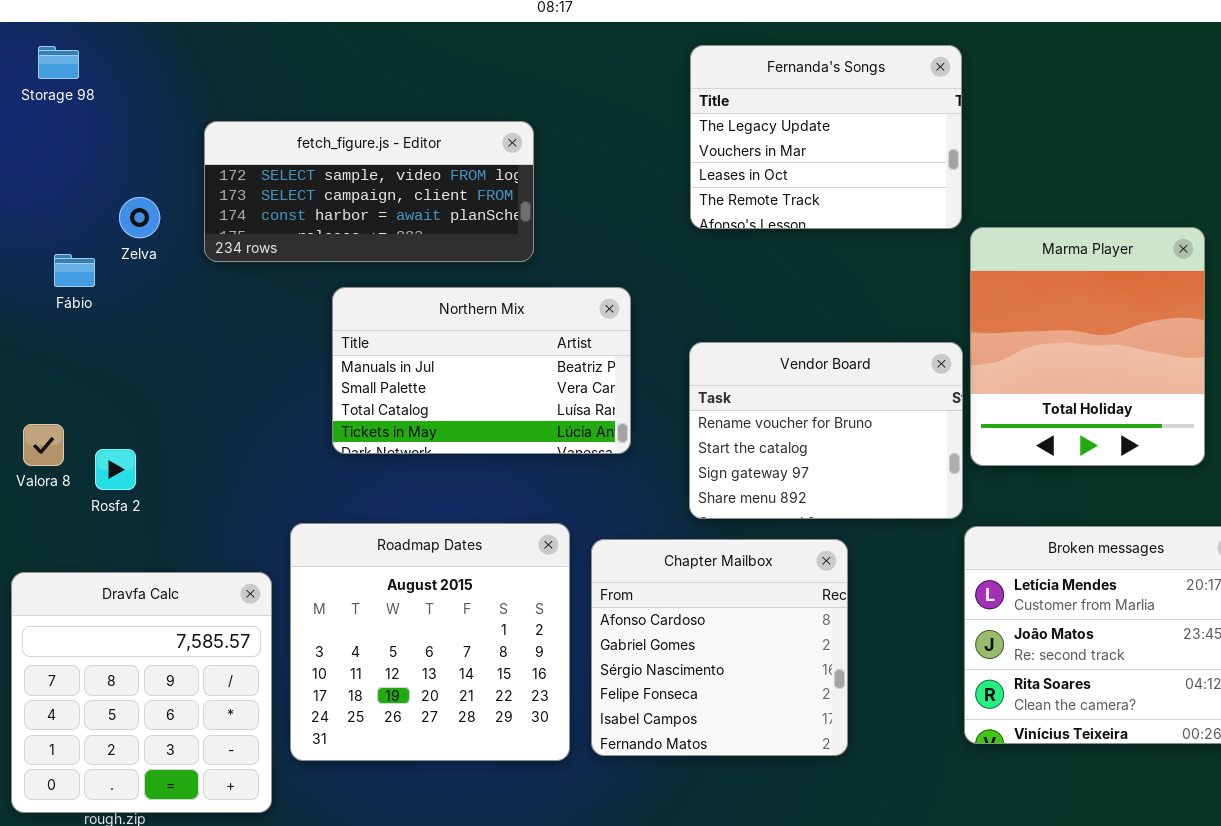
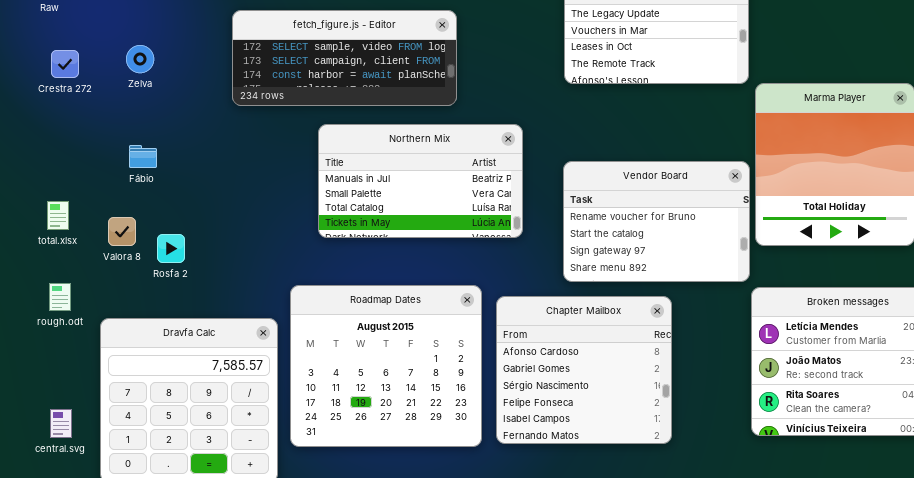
Zelva: [119,197,160,238] -> [126,45,154,73], moved
Fábio: [54,254,95,287] -> [129,145,157,168], moved

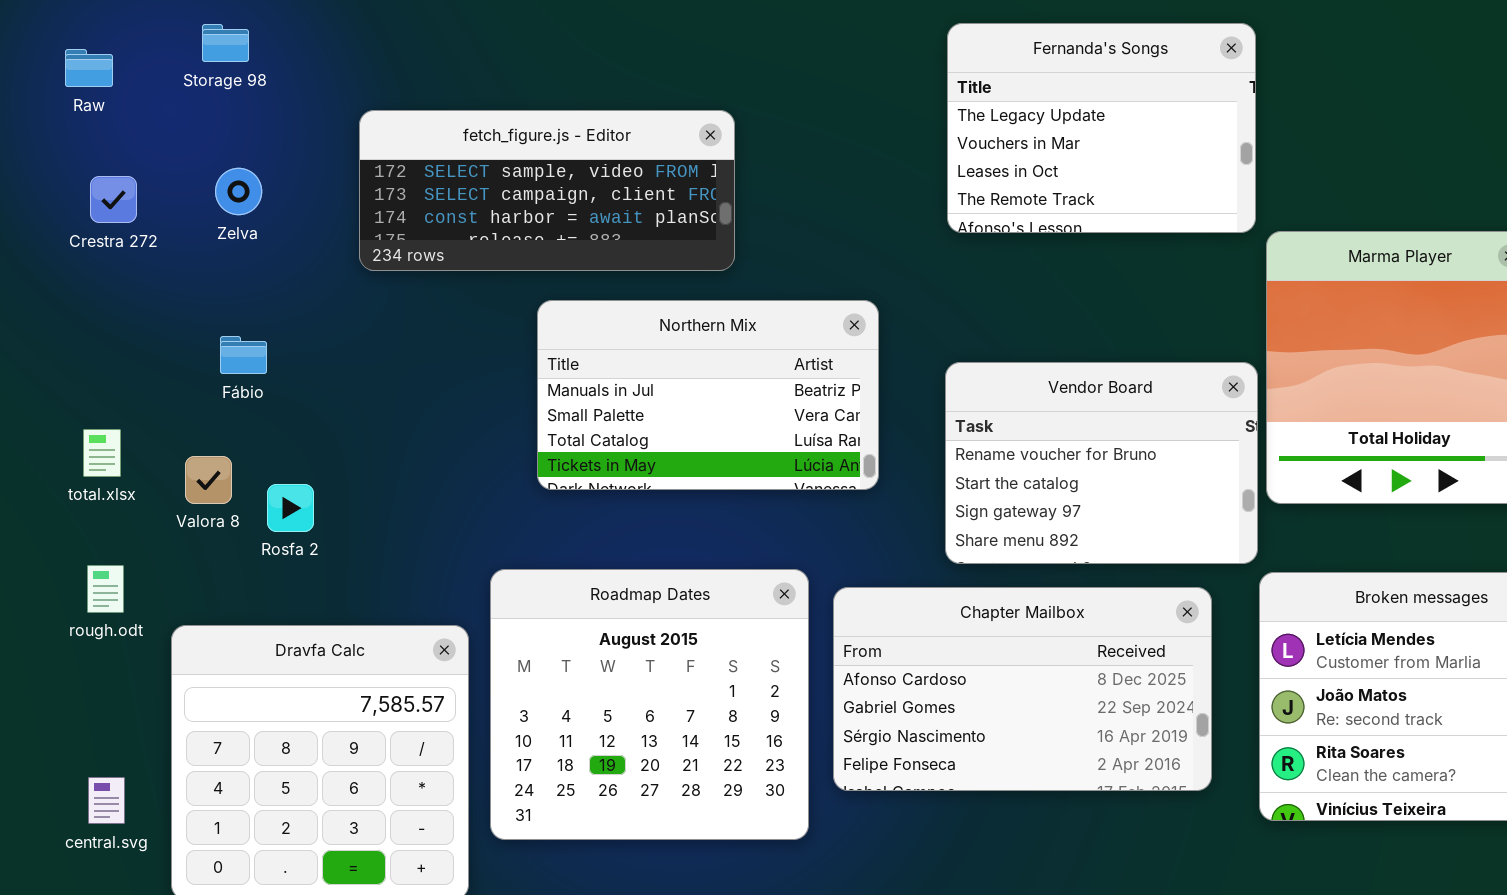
fetch_figure.js - Editor: [232,10,457,106] -> [359,110,735,271], moved
Chapter Mailbox: [496,296,672,444] -> [833,587,1212,791], resized

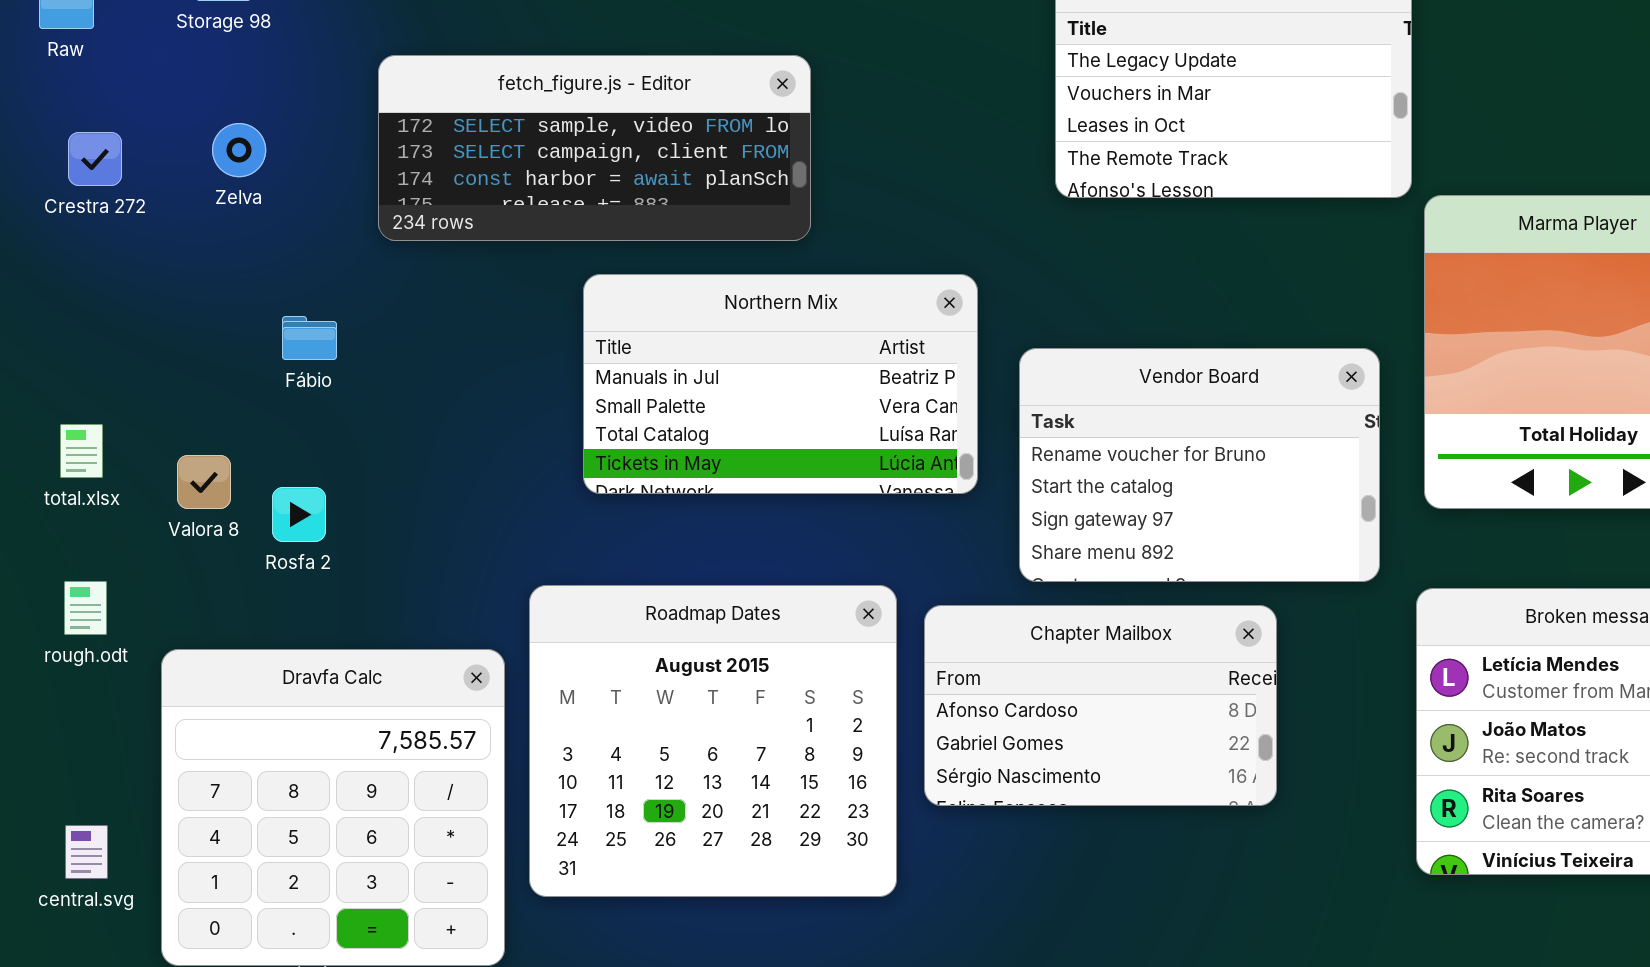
Fábio: [220,336,267,374] -> [282,316,337,360], moved
Vendor Board: [945,362,1258,564] -> [1019,348,1380,582], moved
Chapter Mailbox: [833,587,1212,791] -> [924,605,1277,806], resized

